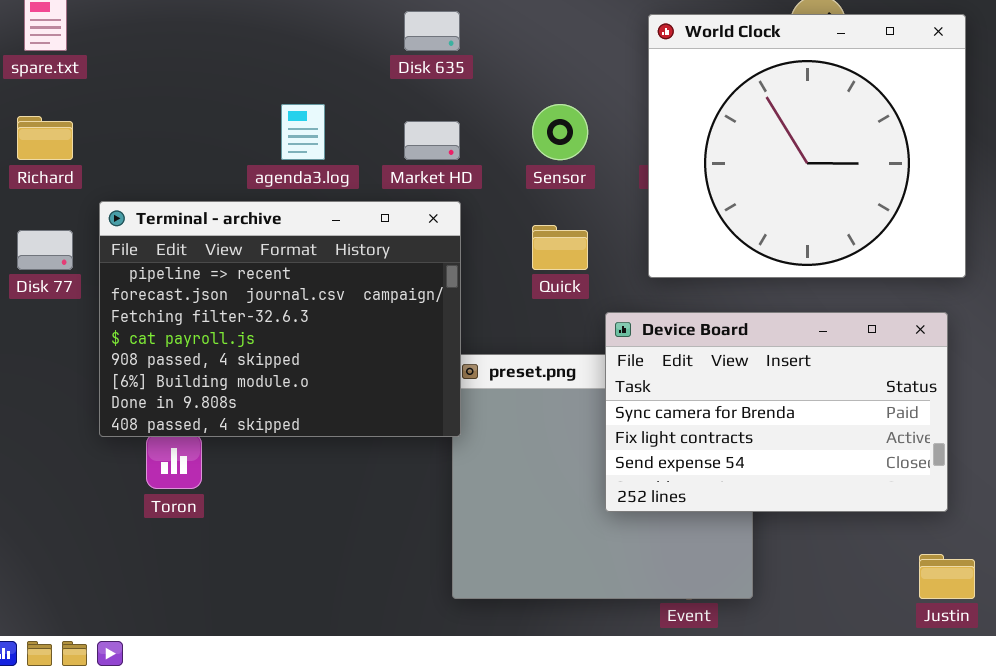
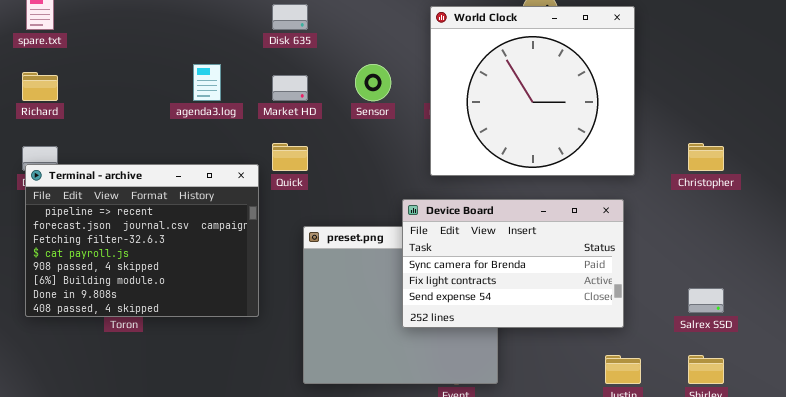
Terminal - archive: [99,201,461,437] -> [25,164,259,317], moved
Quick: [532,225,588,270] -> [272,143,308,171], moved

